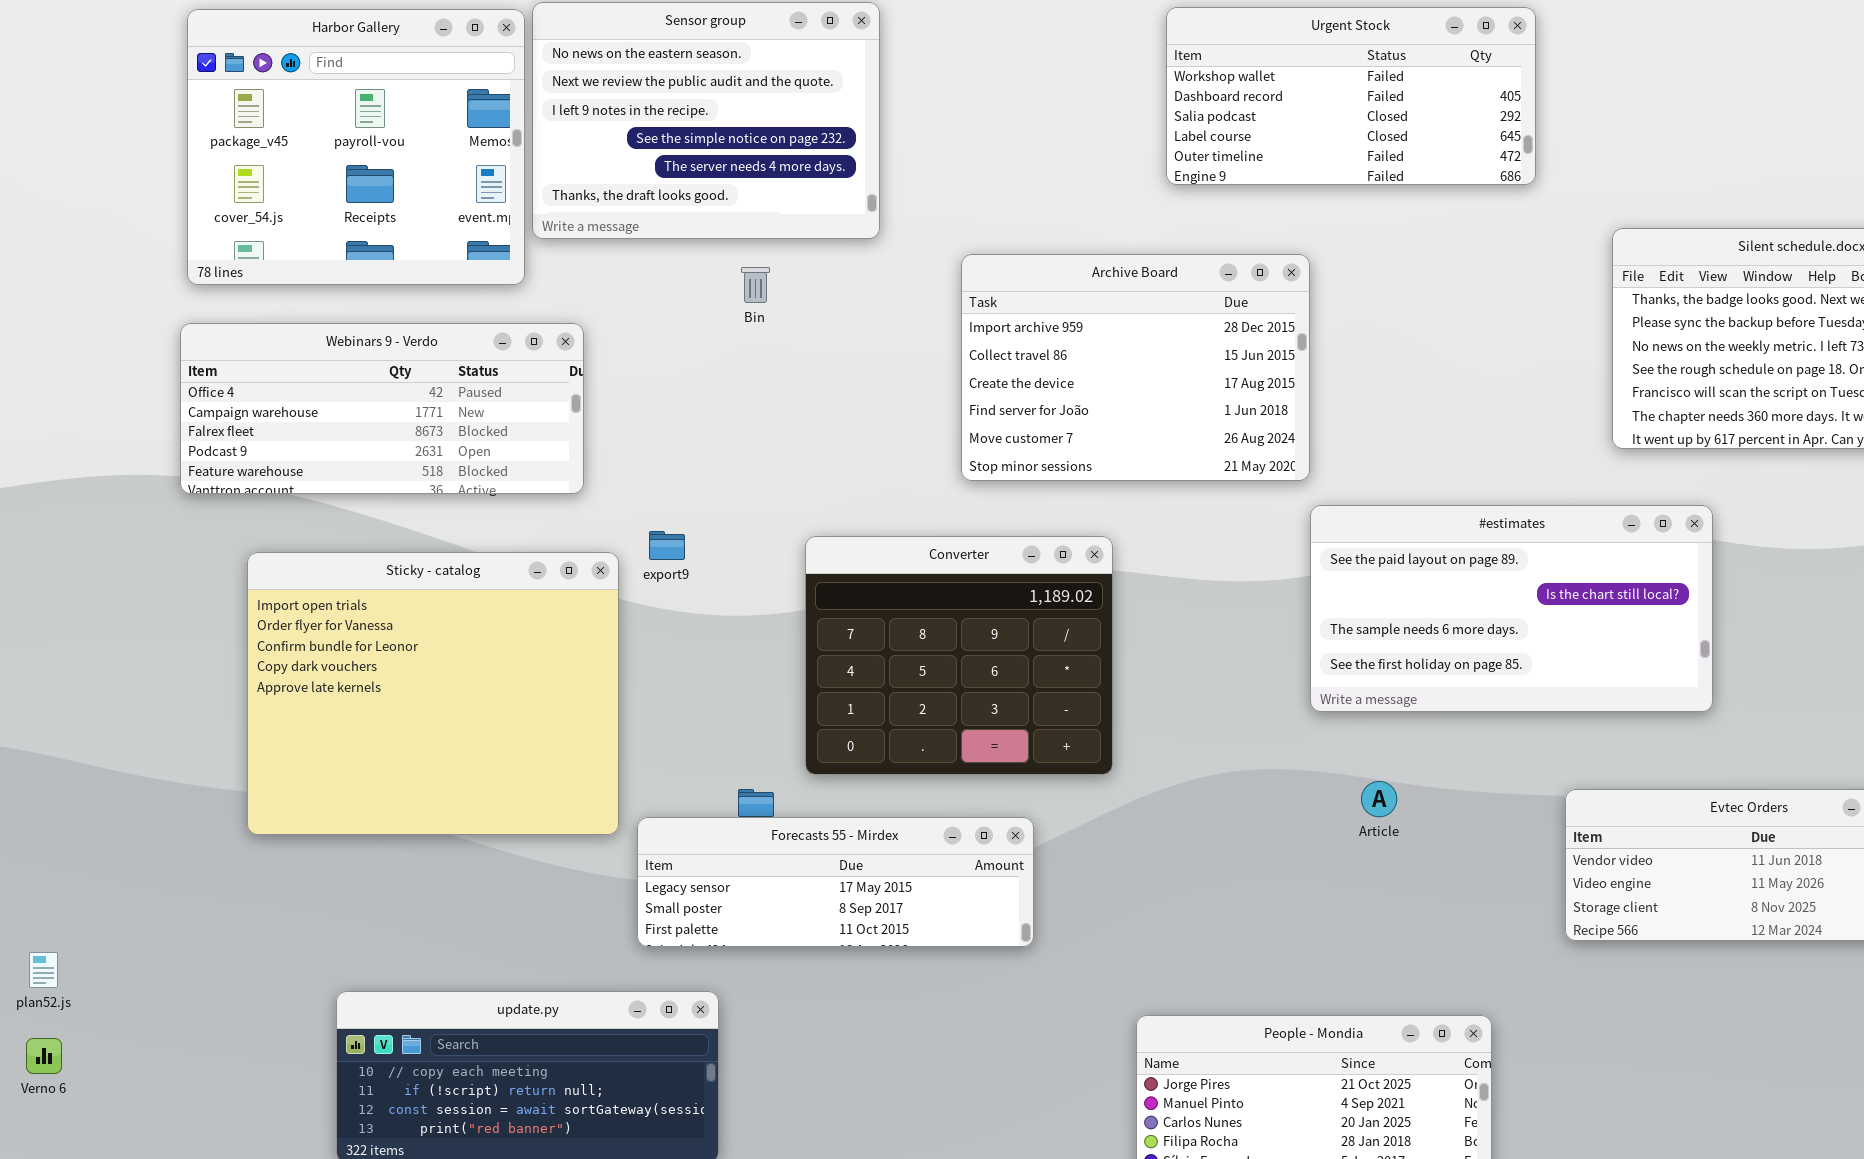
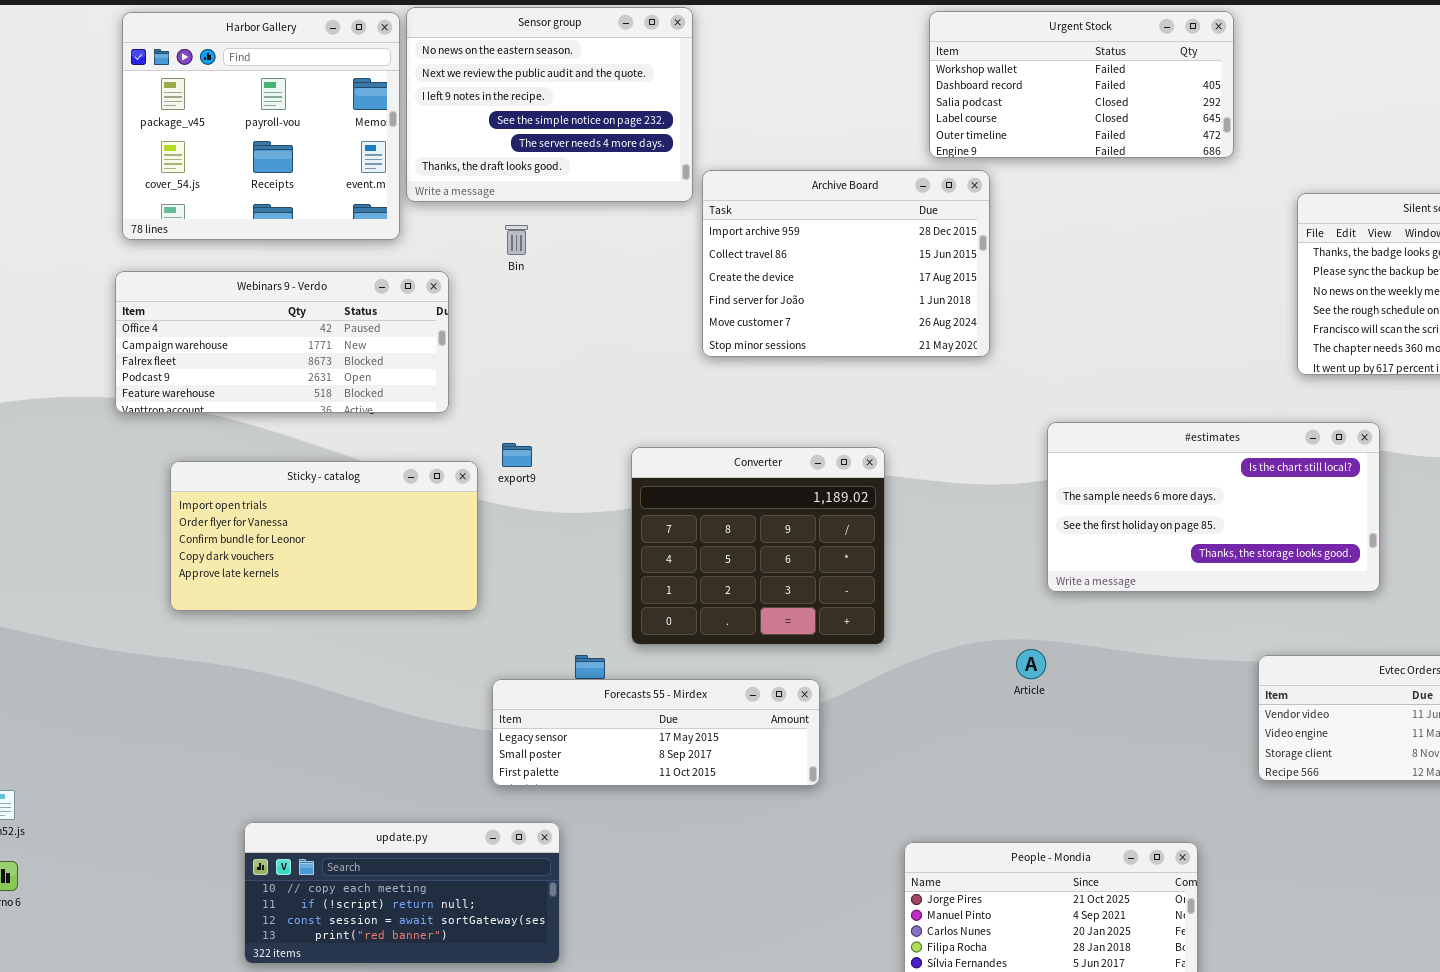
Archive Board: [961,254,1310,481] -> [702,170,990,357], moved
Bin: [741,267,770,303] -> [505,225,528,255], moved
#estimates: [1310,505,1713,712] -> [1047,422,1380,592], scrolled down 1 row
Sticky - catalog: [247,552,619,835] -> [170,461,478,611], resized
Article: [1361,781,1397,817] -> [1016,649,1046,679], moved

